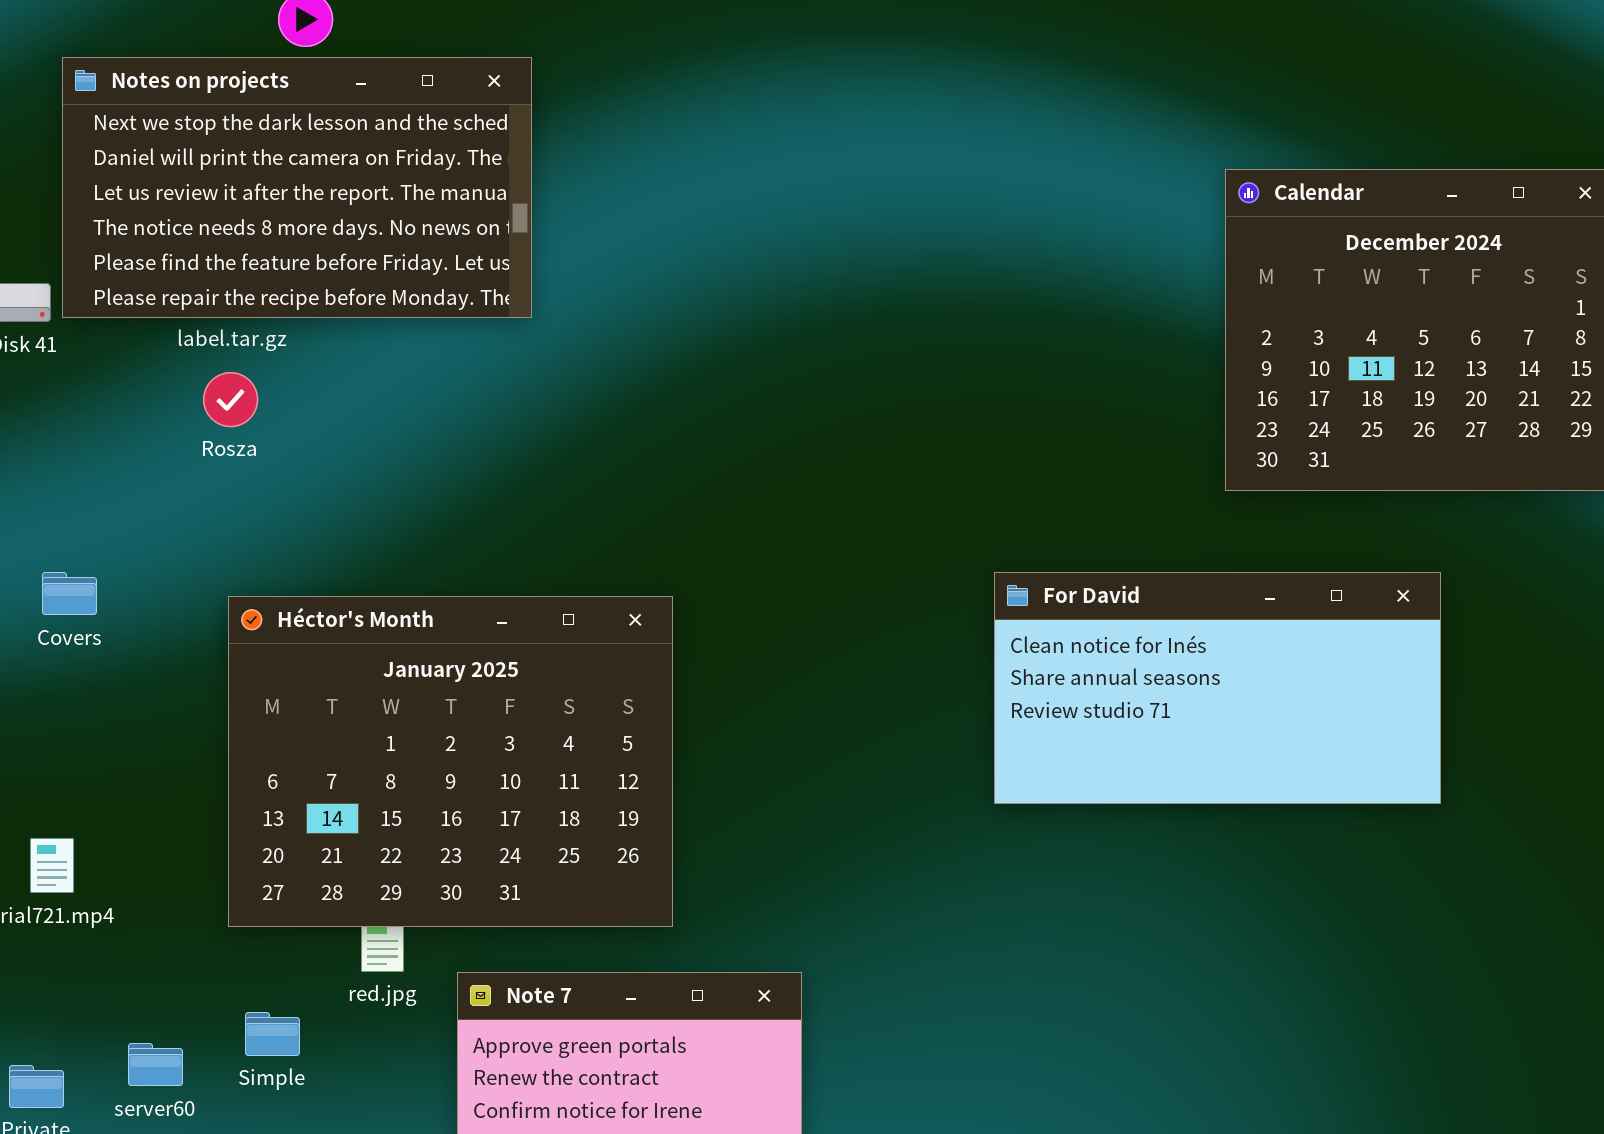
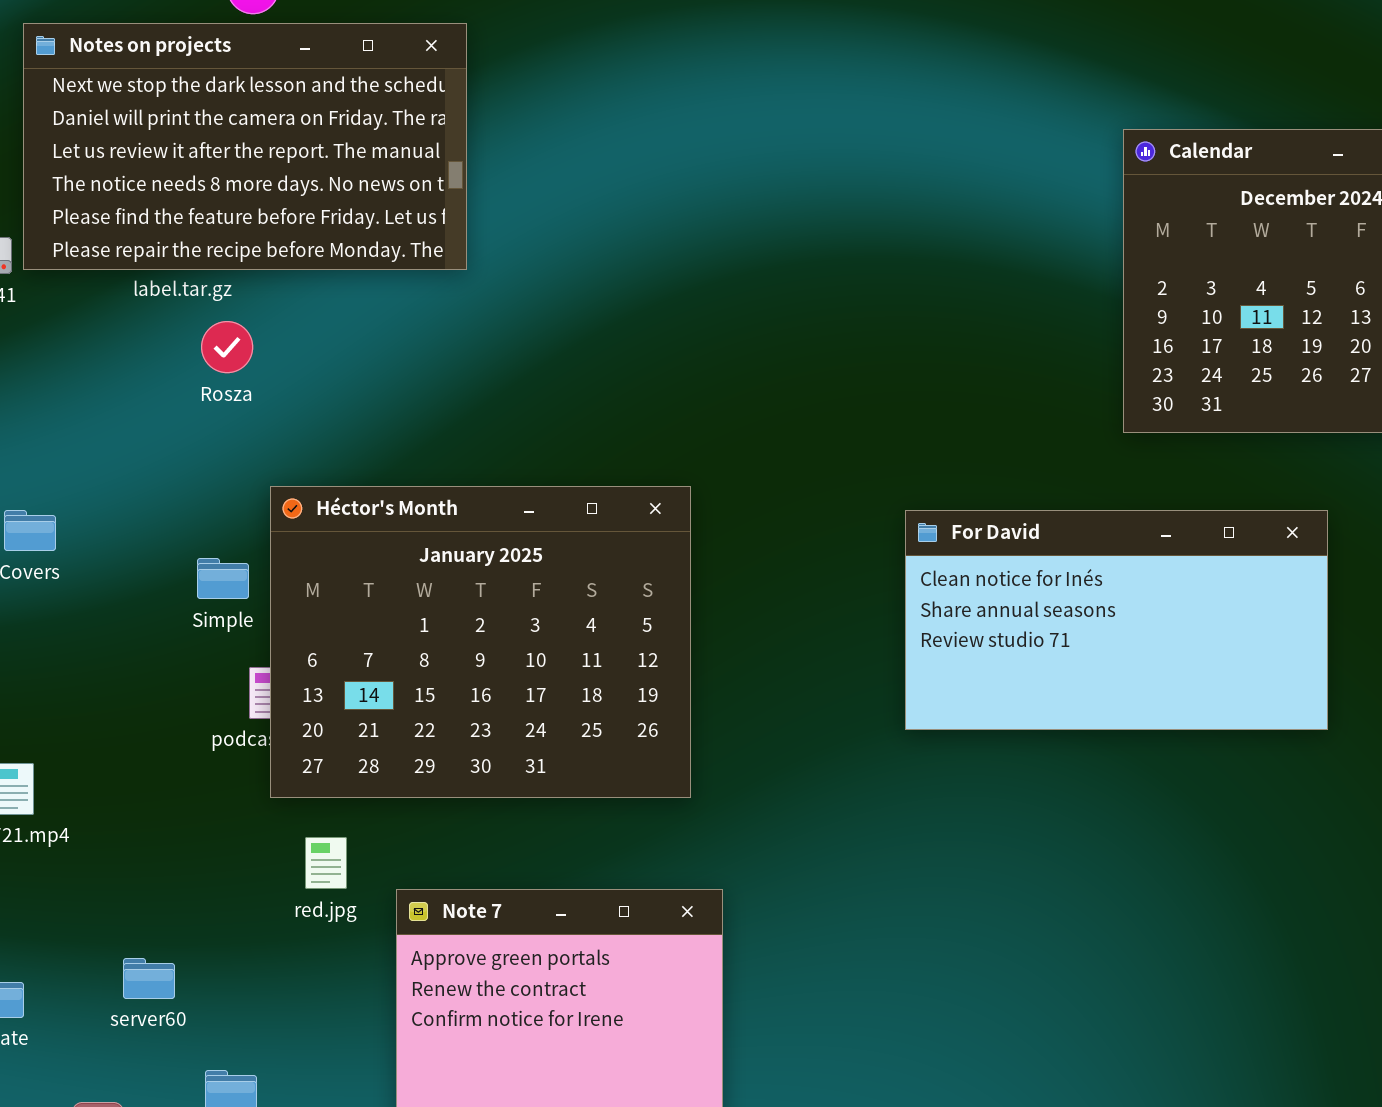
Rosza: [203,372,258,427] -> [201,321,253,373], moved
Héctor's Month: [228,596,673,927] -> [270,486,691,798], moved
Simple: [245,1012,300,1056] -> [197,558,249,599], moved
server60: [128,1043,183,1086] -> [123,958,175,999], moved

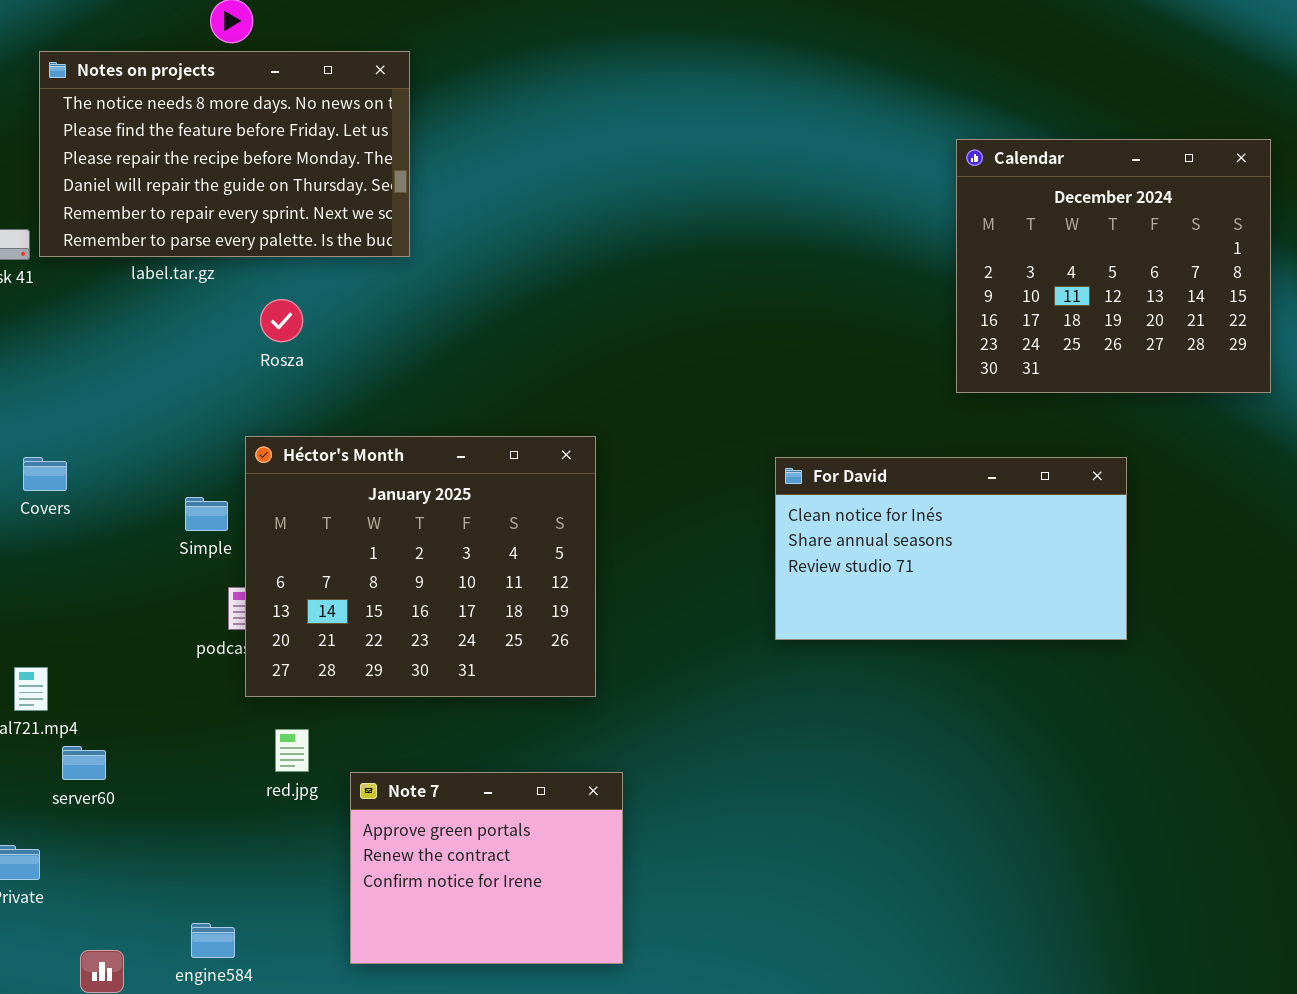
Notes on projects: [23,23,467,270] -> [39,51,410,257], scrolled down 3 rows
Rosza: [201,321,253,373] -> [260,299,303,342], moved
server60: [123,958,175,999] -> [62,746,106,780], moved

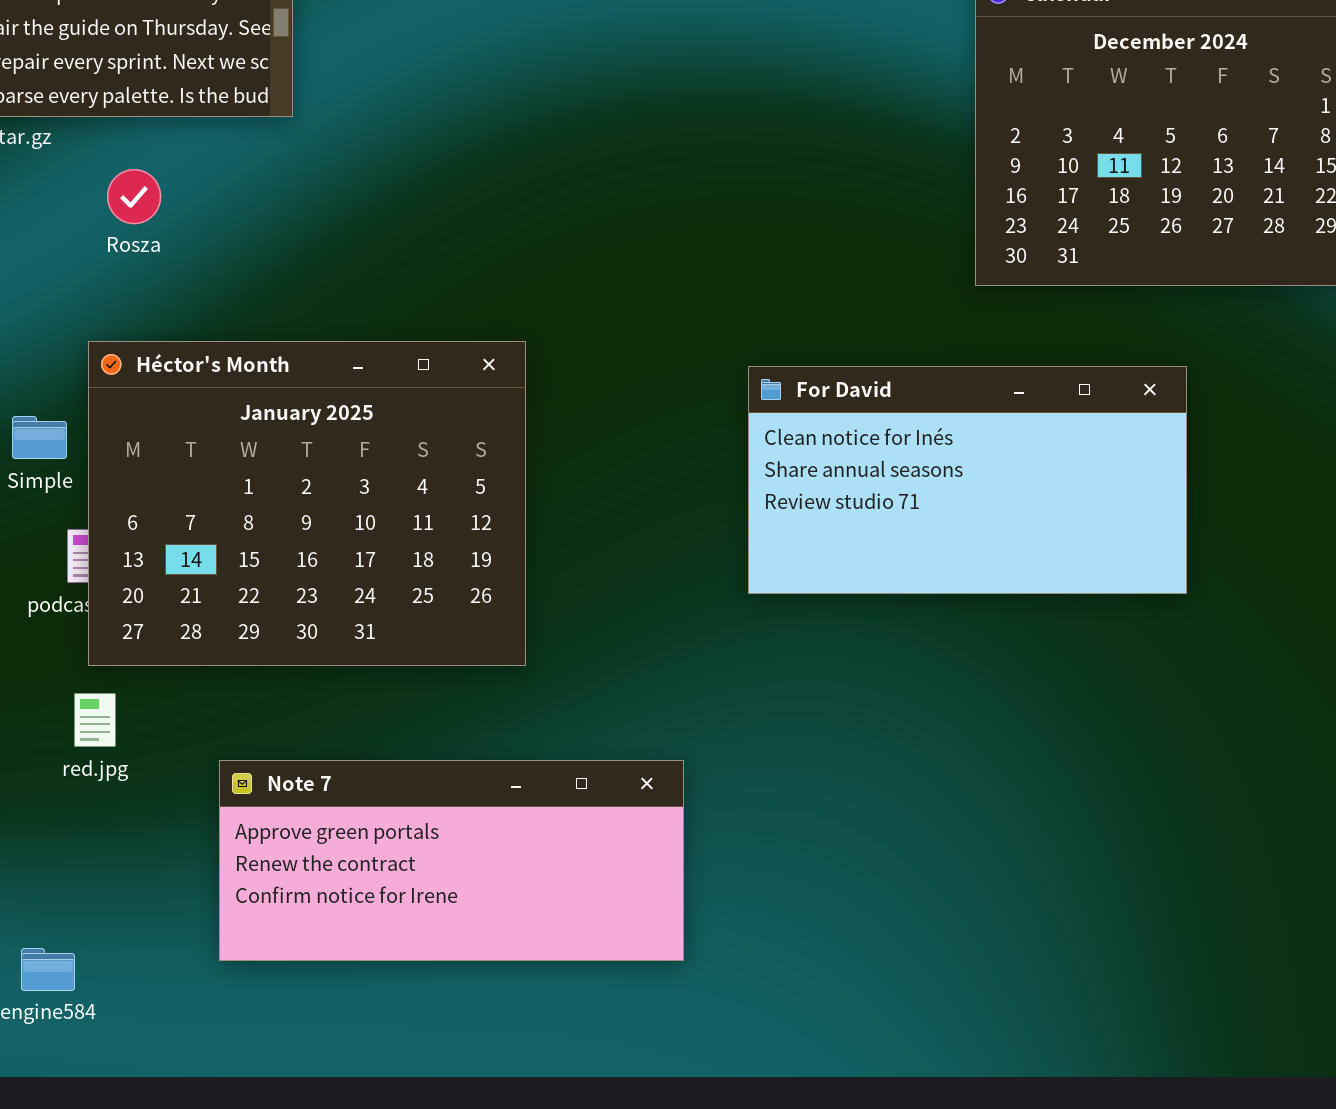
red.jpg: [275,729,309,772] -> [74,693,116,747], moved
Note 7: [350,772,623,964] -> [219,760,684,961], resized

